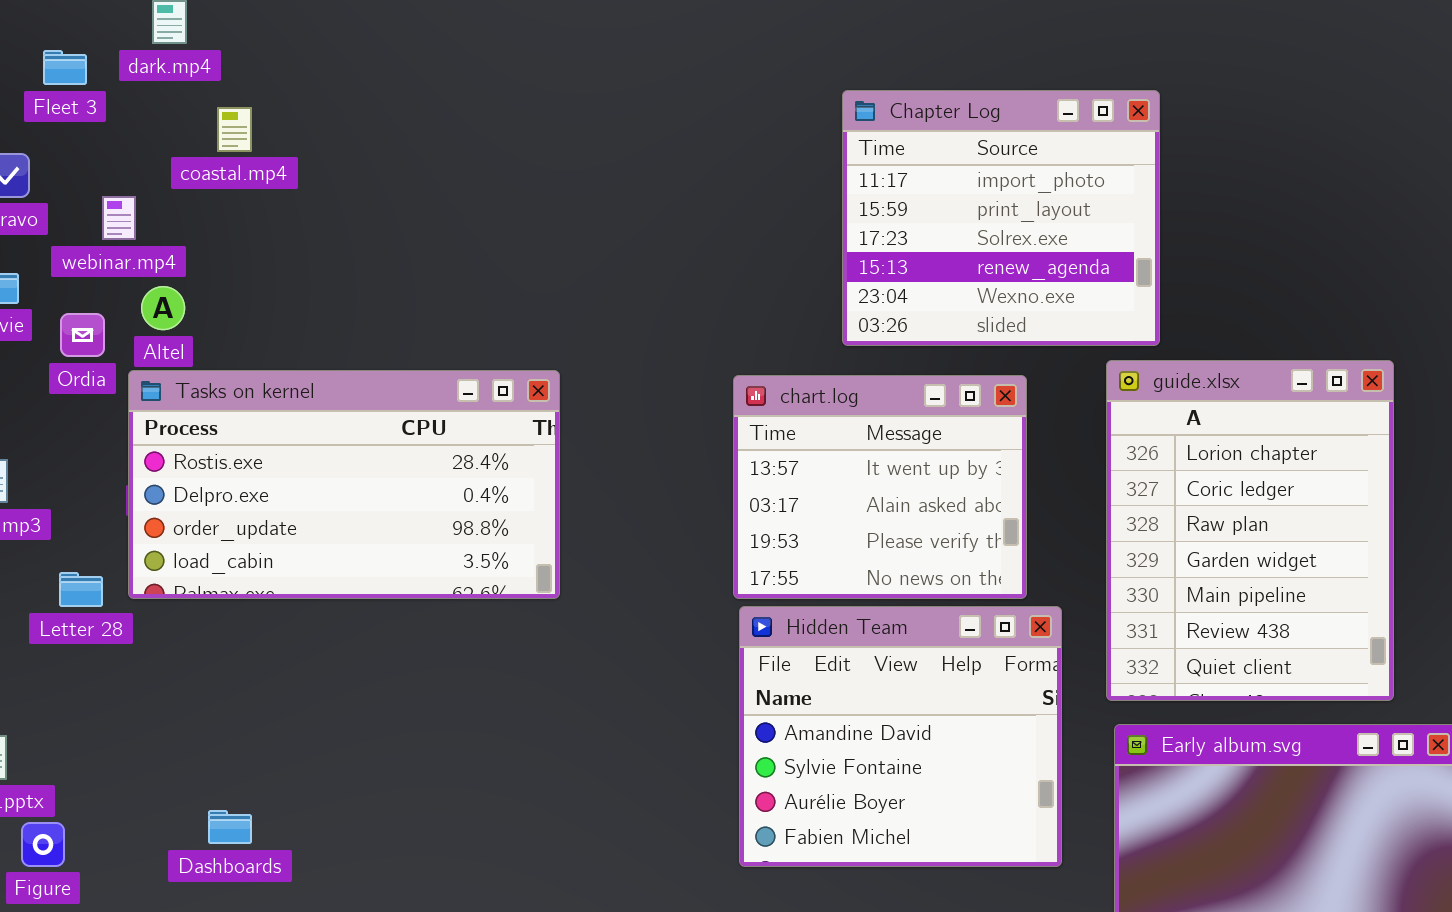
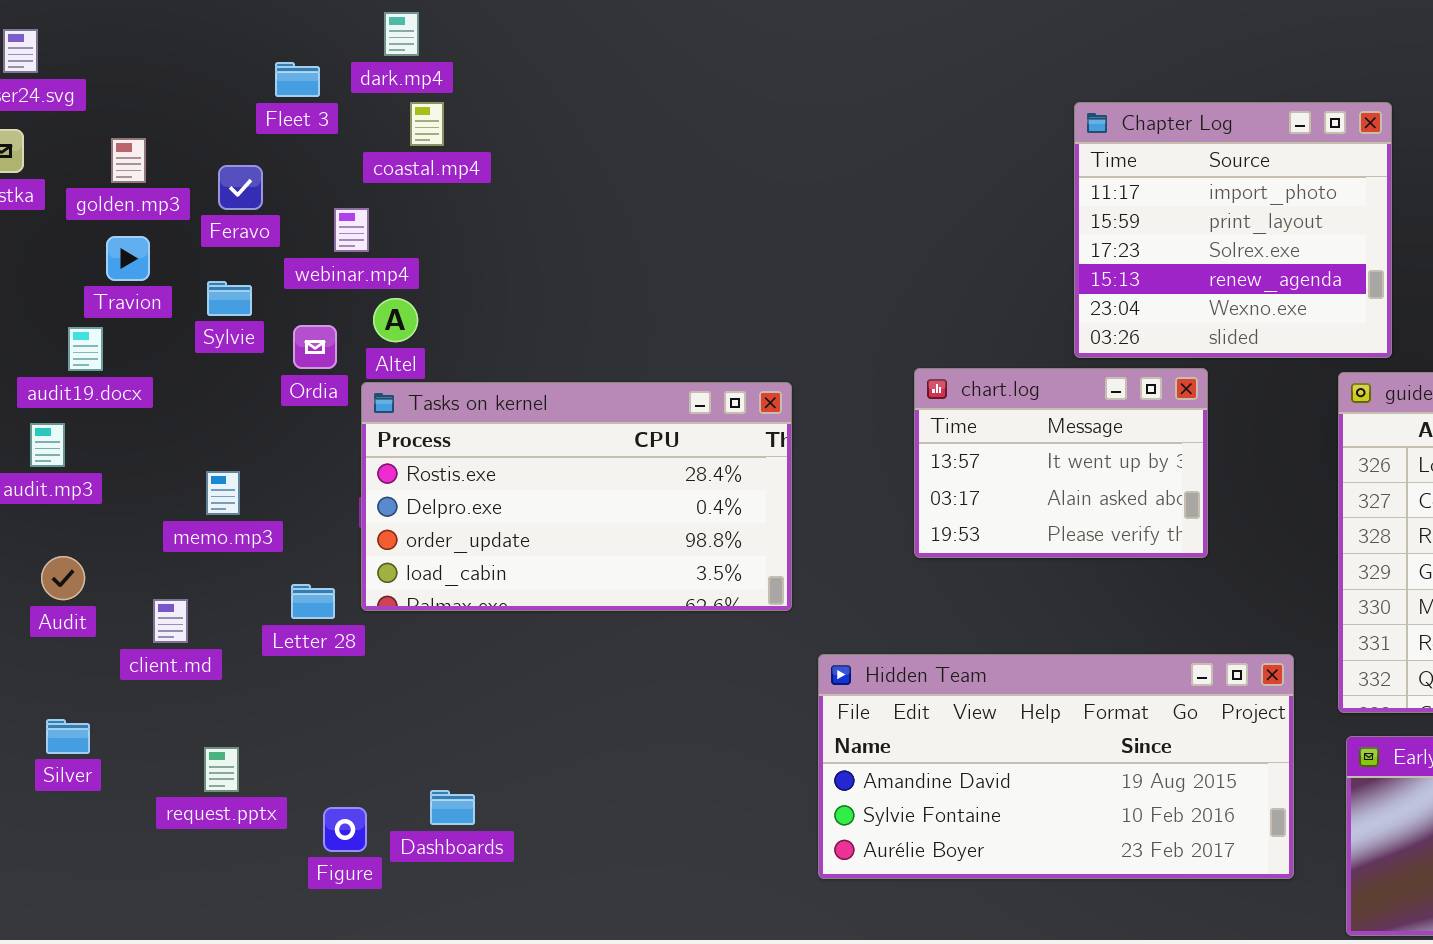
coastal.mp4: [217,107,252,152] -> [410,102,444,146], moved
chart.log: [733,375,1027,599] -> [914,368,1208,558], moved, resized
Hidden Team: [739,606,1062,867] -> [818,654,1294,879], resized
Dashboards: [208,810,252,844] -> [430,790,475,825], moved
Figure: [21,822,65,867] -> [323,807,367,852], moved

